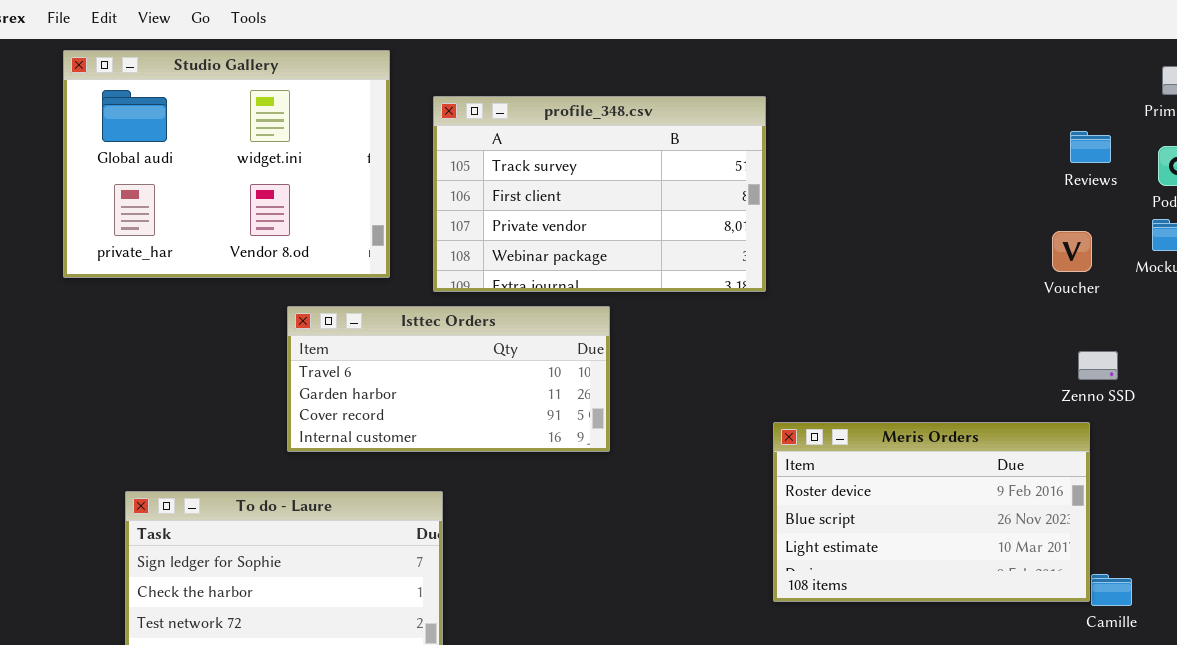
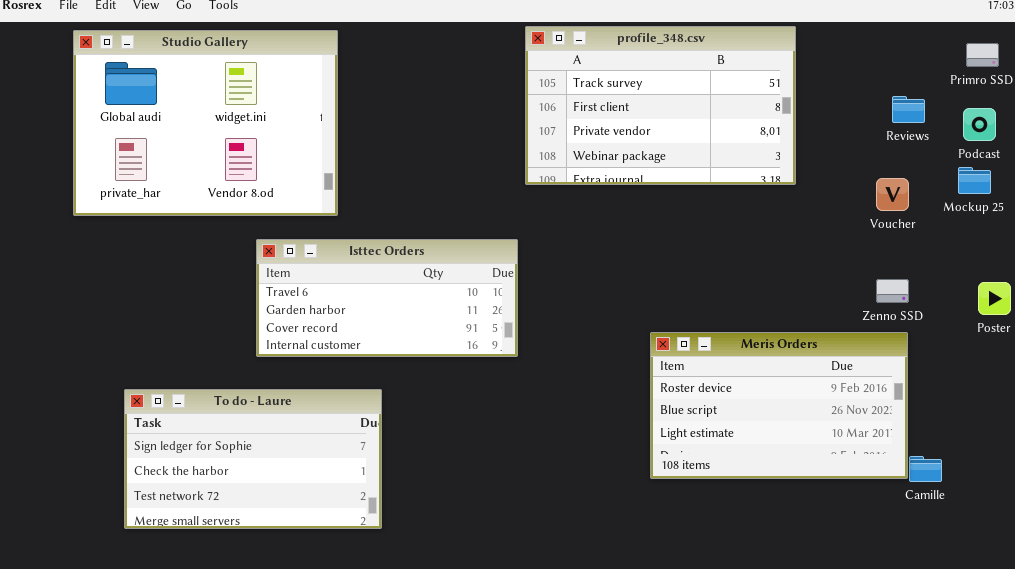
profile_348.csv: [433,96,766,292] -> [525,26,796,185], moved
Zenno SSD: [1078,351,1118,380] -> [876,279,909,303], moved

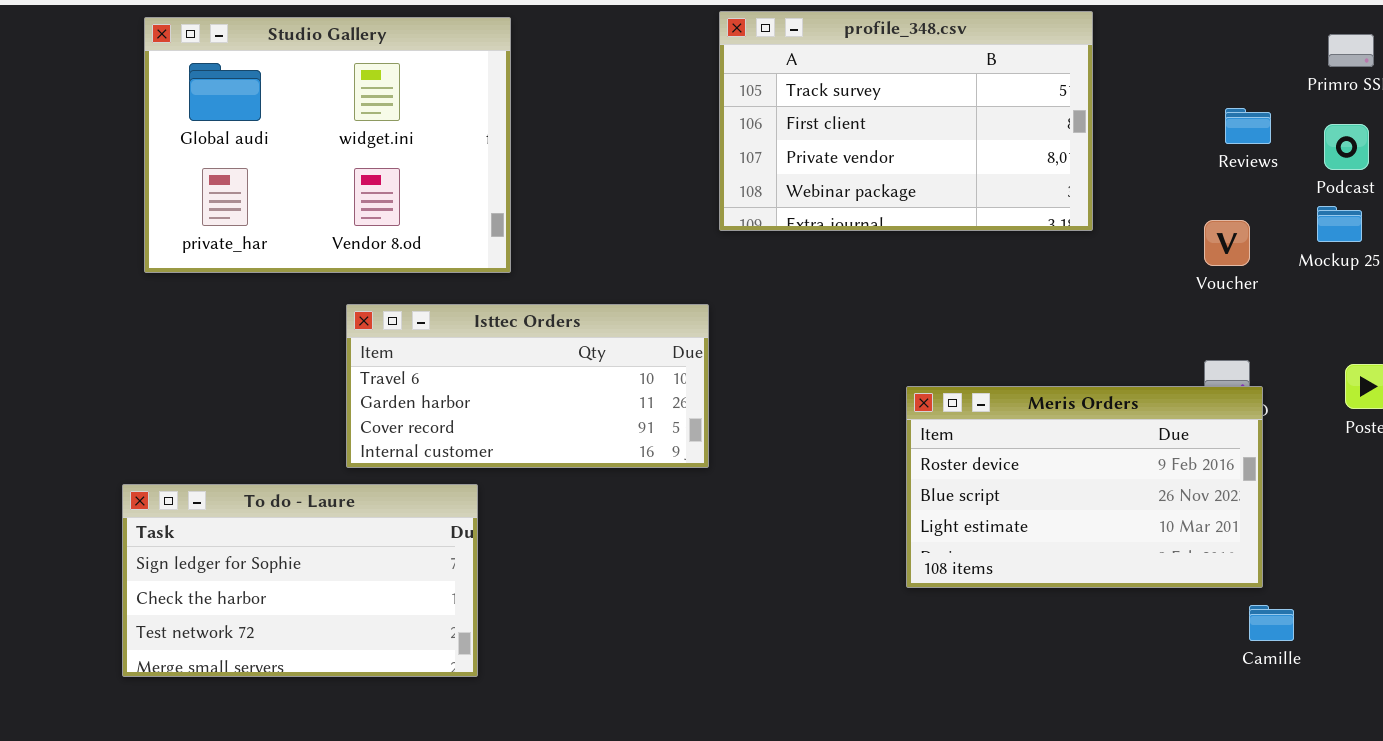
Studio Gallery: [73,30,338,216] -> [144,17,511,273], moved
Meris Orders: [650,332,908,479] -> [906,386,1263,588], moved
To do - Laure: [124,389,382,529] -> [122,484,478,677], moved

